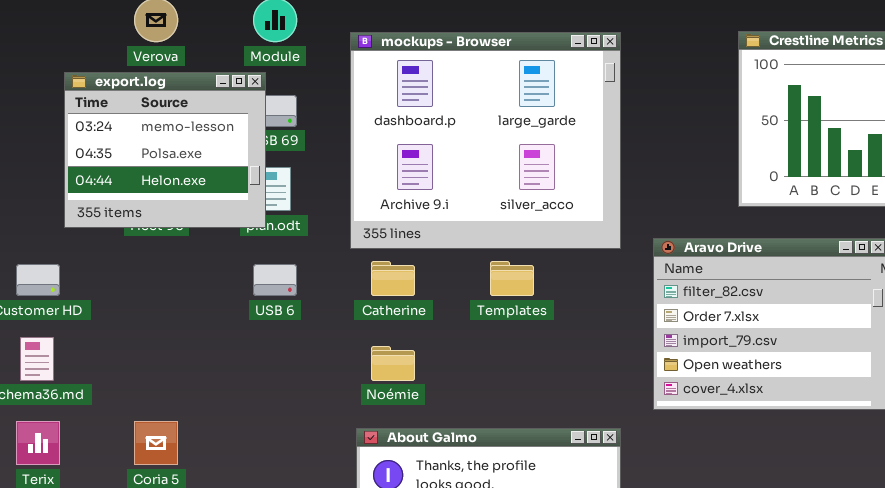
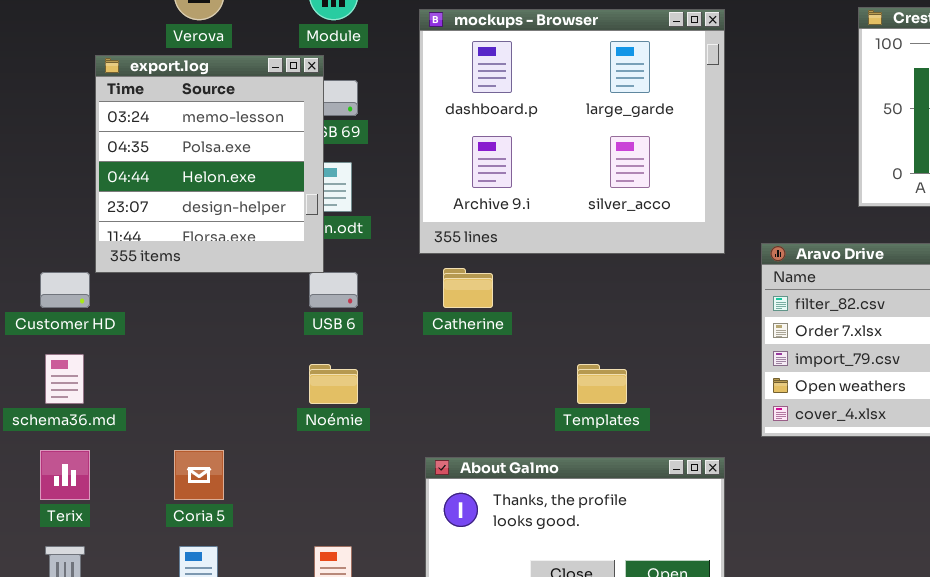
export.log: [64,72,266,228] -> [95,55,324,273], resized
Templates: [490,261,534,296] -> [577,364,627,404], moved
Noémie: [371,346,415,381] -> [309,364,358,404], moved

